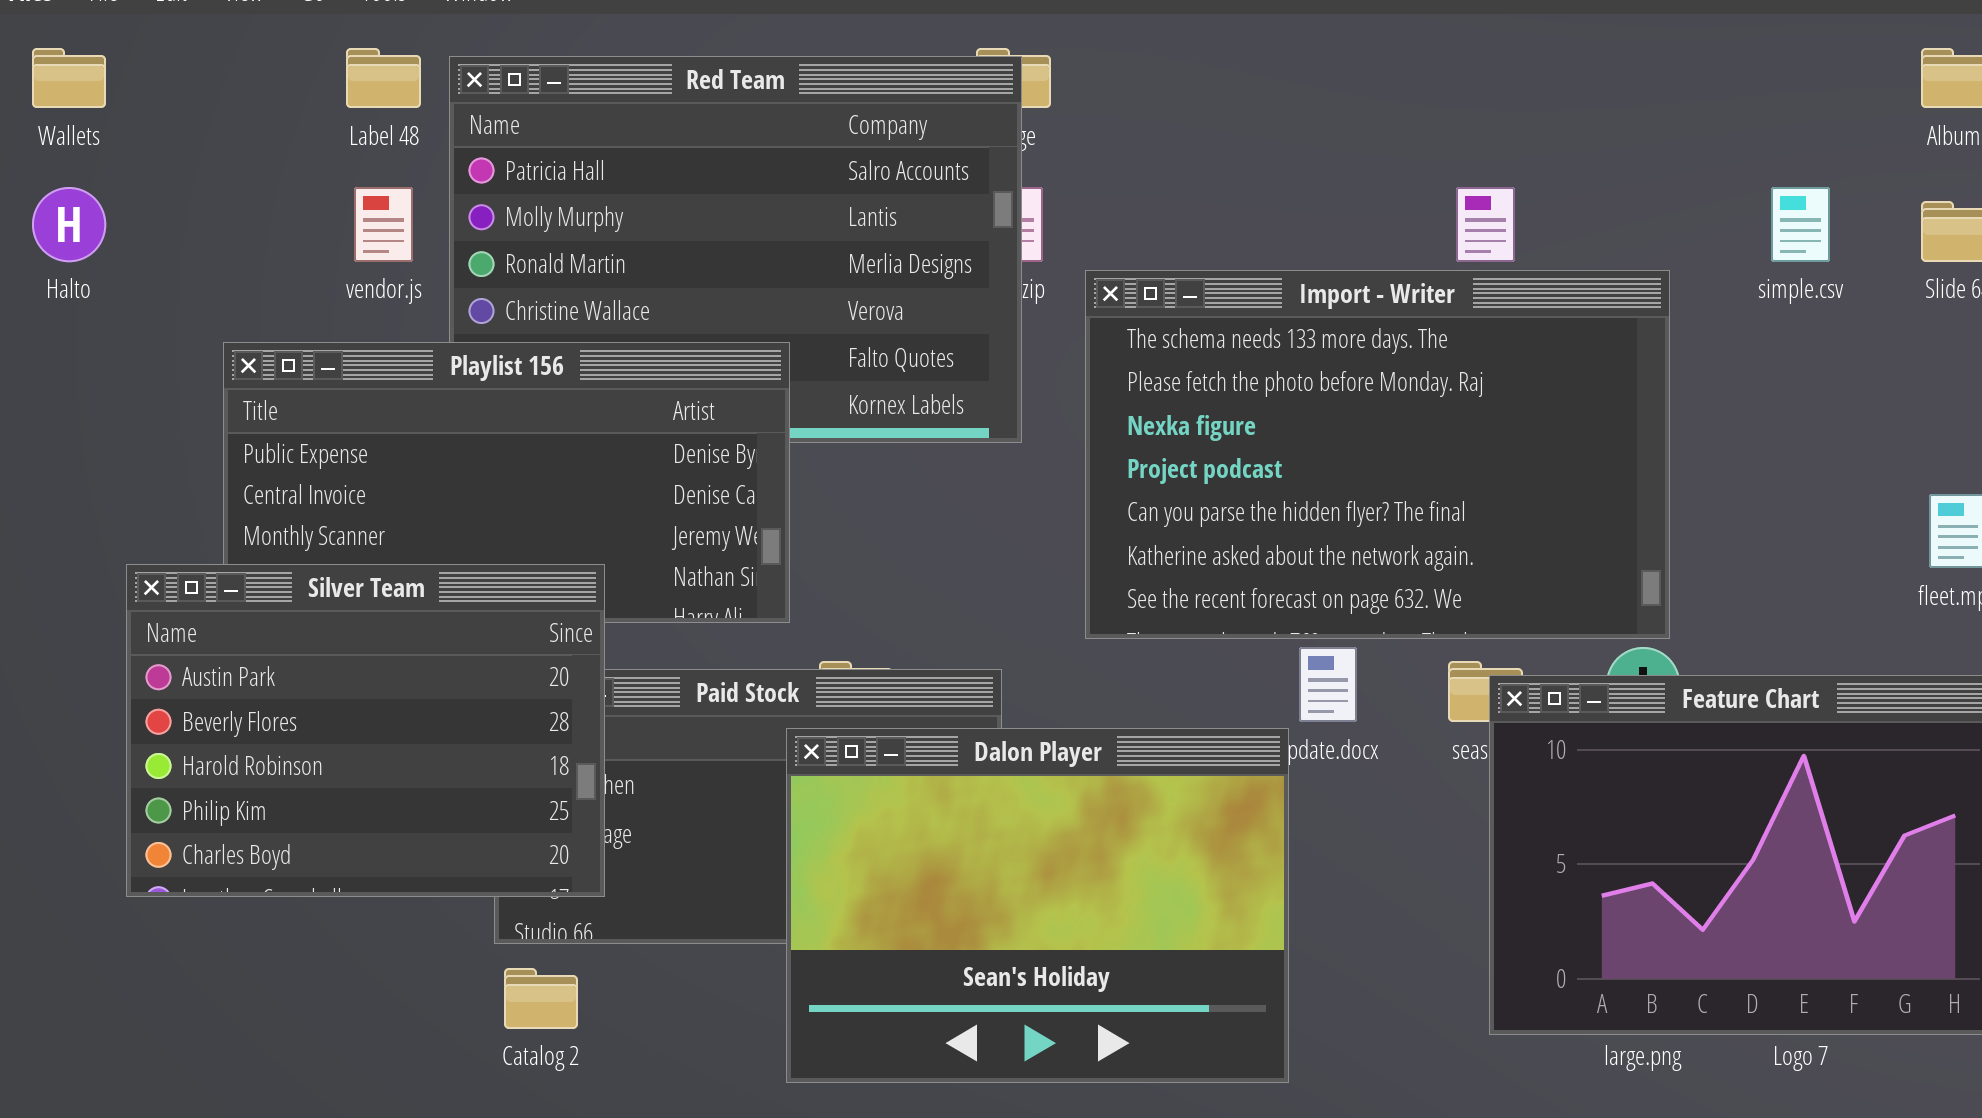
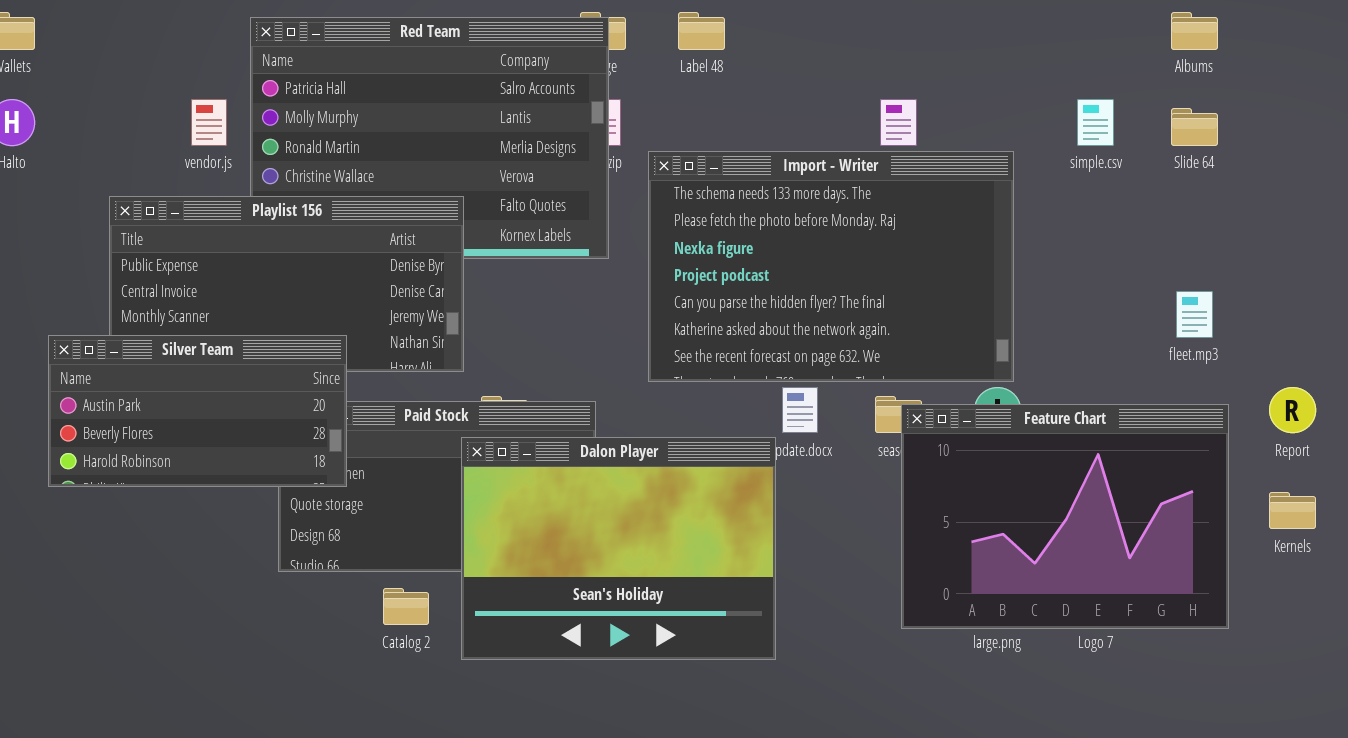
Label 48: [346,48,421,108] -> [678,12,725,50], moved
Silver Team: [126,564,605,897] -> [48,335,347,487], resized
Catalog 2: [504,968,578,1029] -> [383,588,429,625], moved

